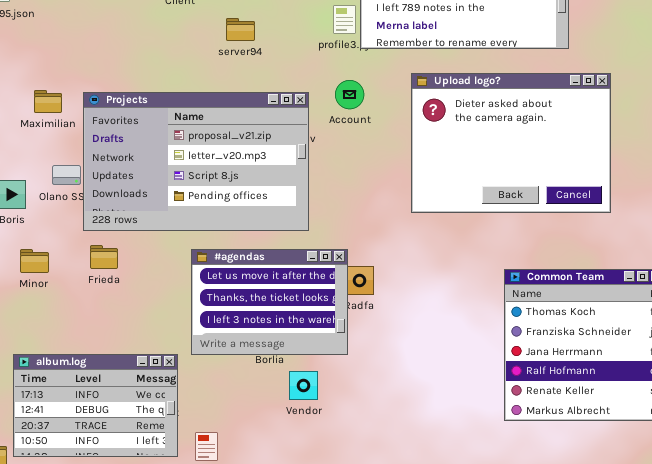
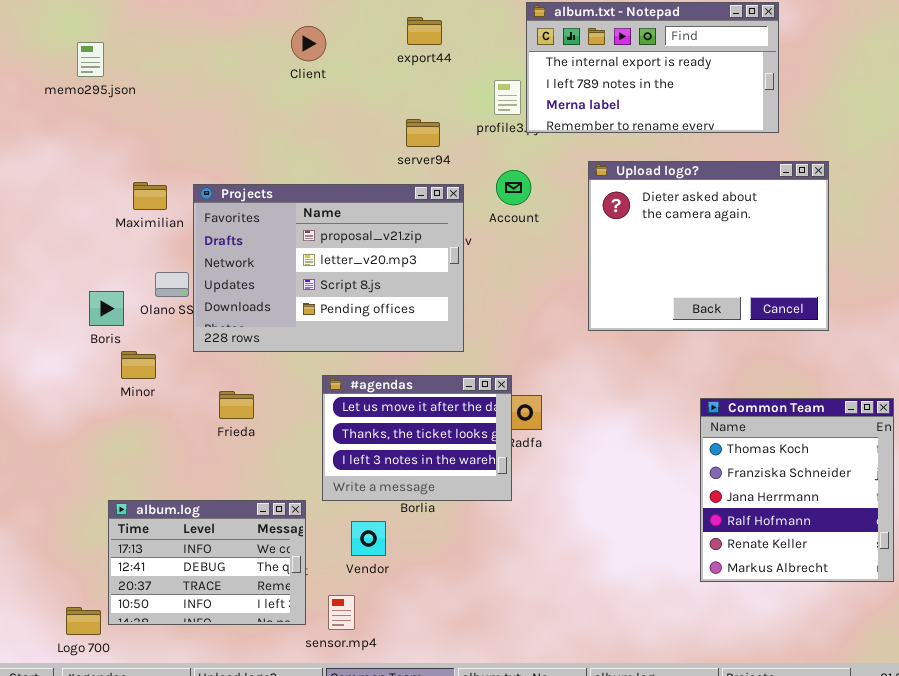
server94: [226,18,255,41] -> [406,119,440,147], moved
Frieda: [90,245,118,269] -> [219,391,254,419], moved
Minor: [20,249,49,273] -> [121,351,156,379], moved
Vendor: [289,371,318,400] -> [351,521,386,556], moved

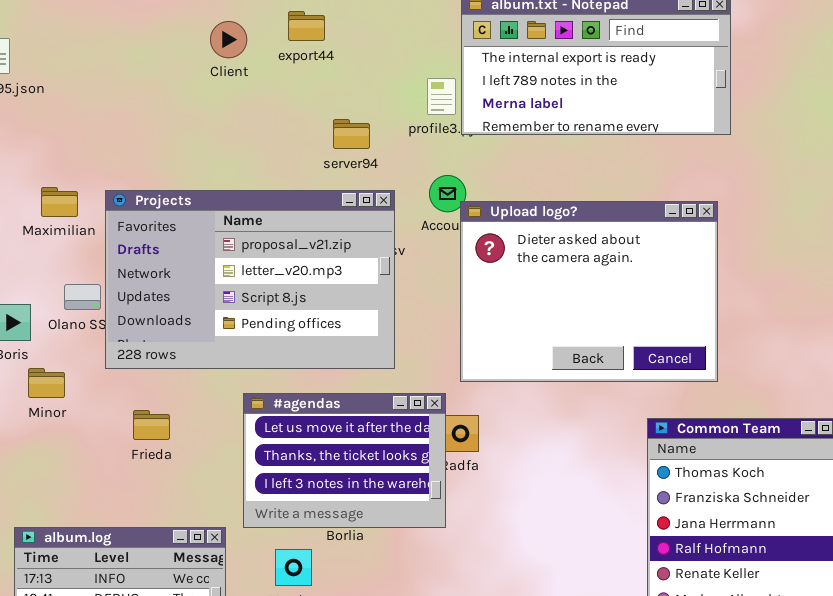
export44: [407,17,442,45] -> [288,11,325,41], moved
Upload logo?: [588,161,829,331] -> [460,201,718,382], moved

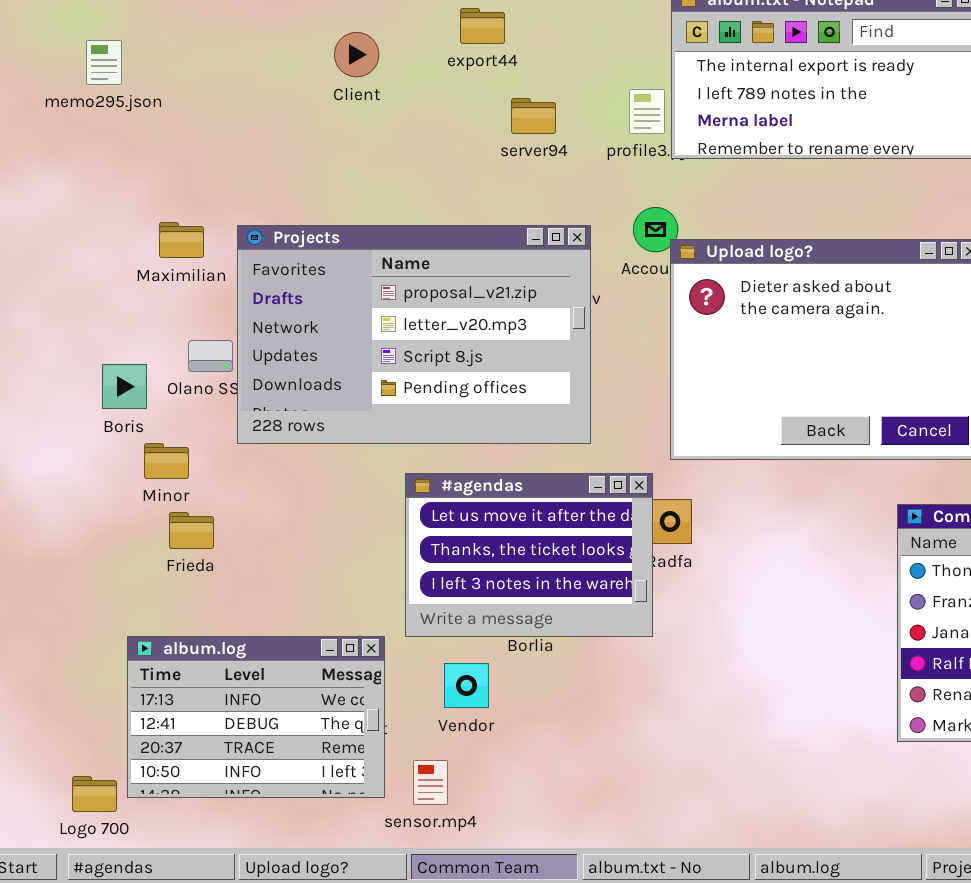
Client: [210,21,247,58] -> [334,32,379,77], moved
server94: [333,119,370,149] -> [511,98,556,134], moved
Frieda: [133,410,170,440] -> [169,512,214,549], moved

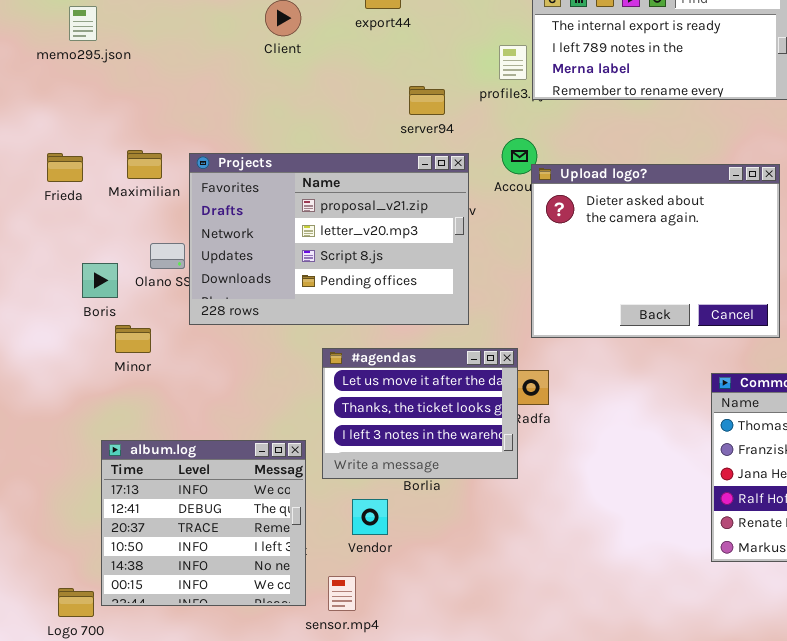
server94: [511,98,556,134] -> [409,86,445,115], moved
Frieda: [169,512,214,549] -> [47,153,83,182], moved
album.log: [127,636,385,798] -> [101,440,306,606], resized

